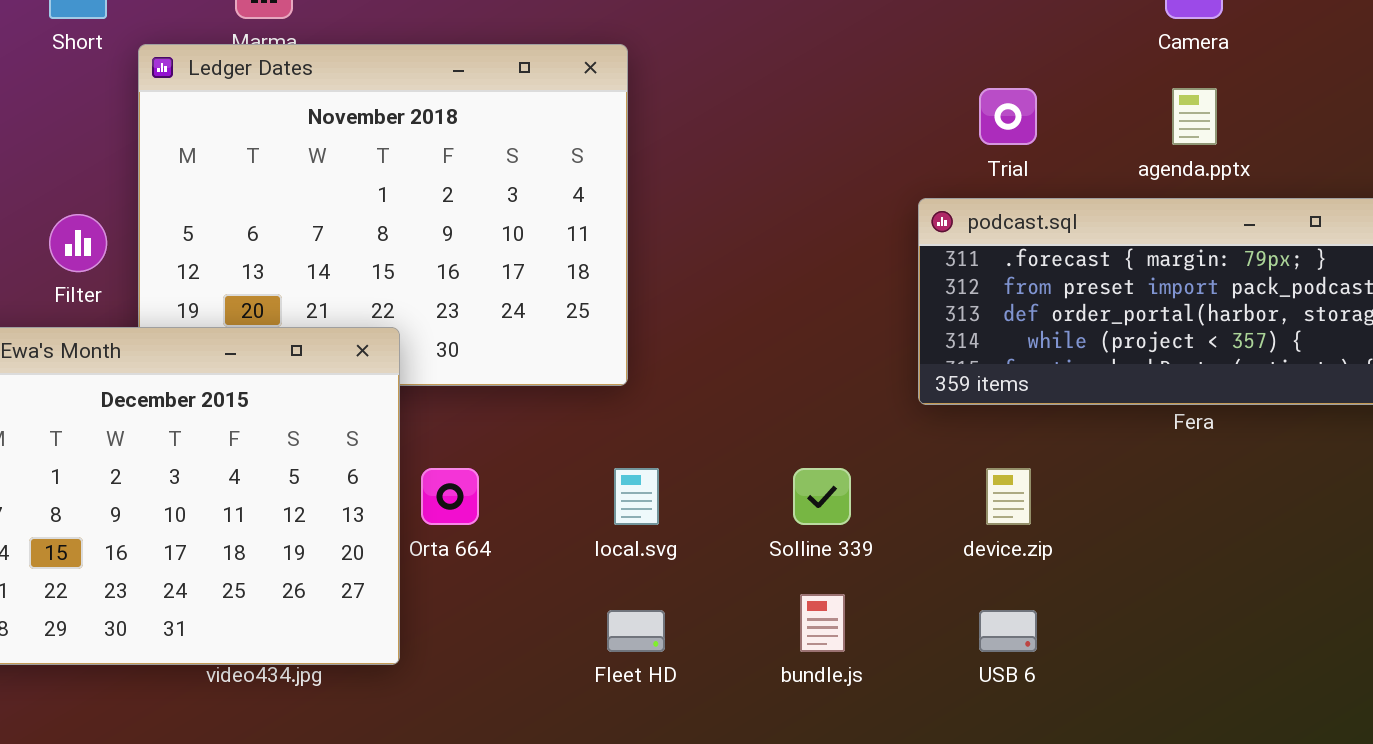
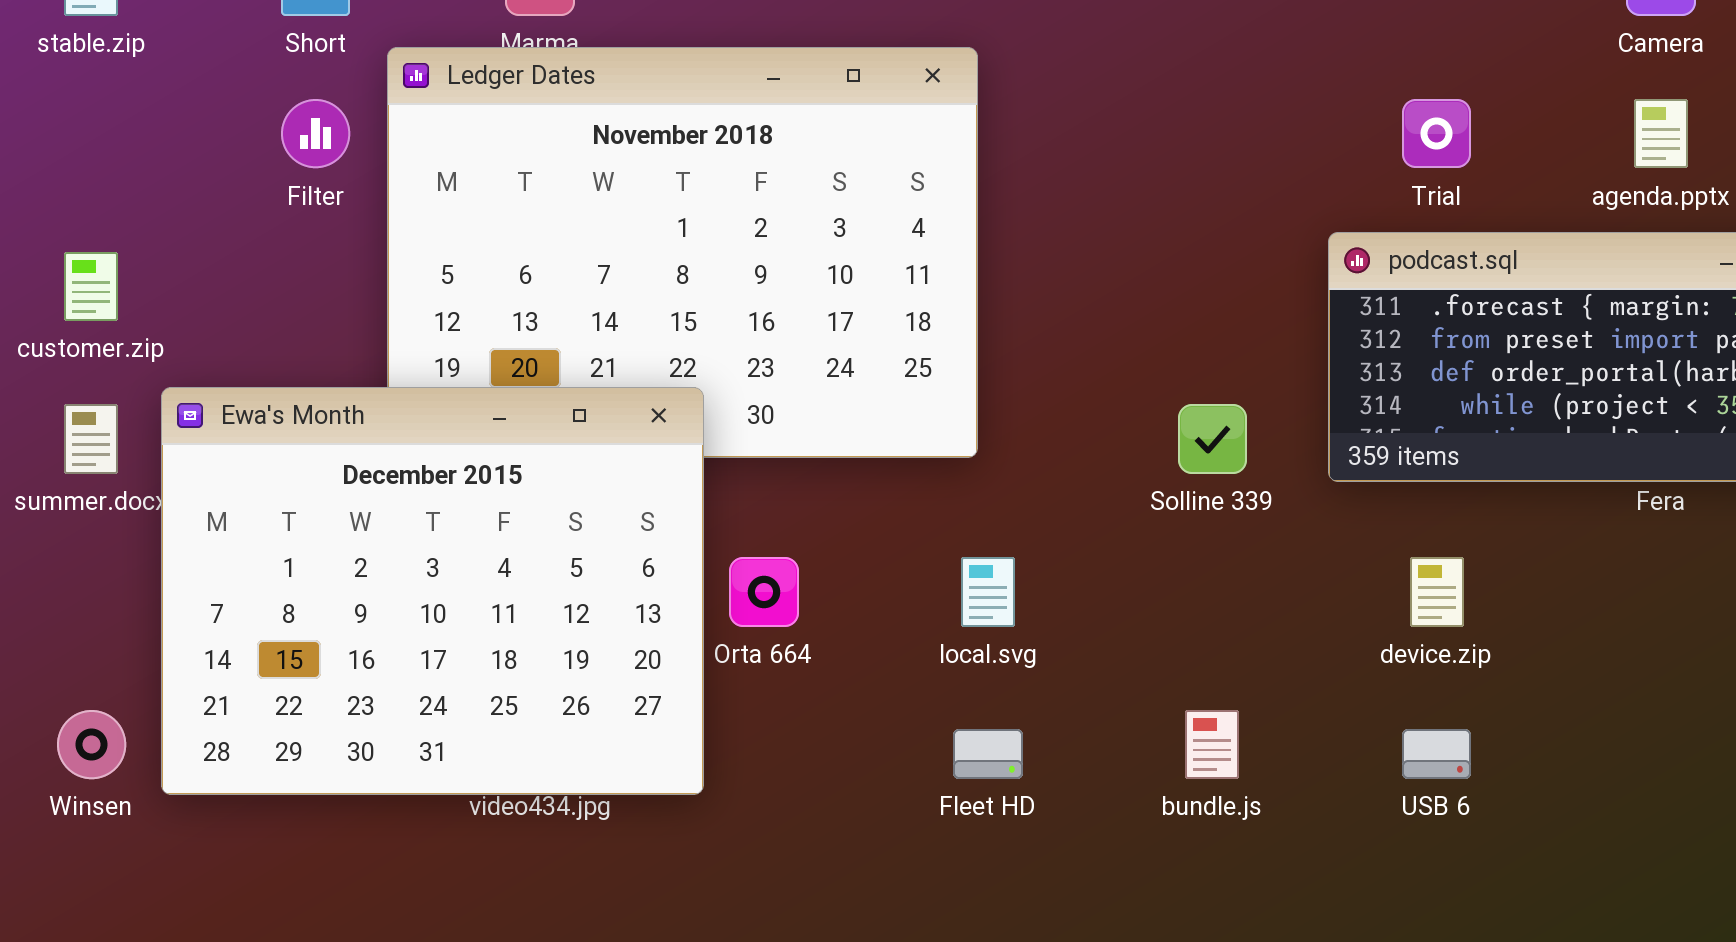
Filter: [49,214,107,272] -> [281,99,350,168], moved
Solline 339: [793,468,851,525] -> [1178,404,1247,474], moved

